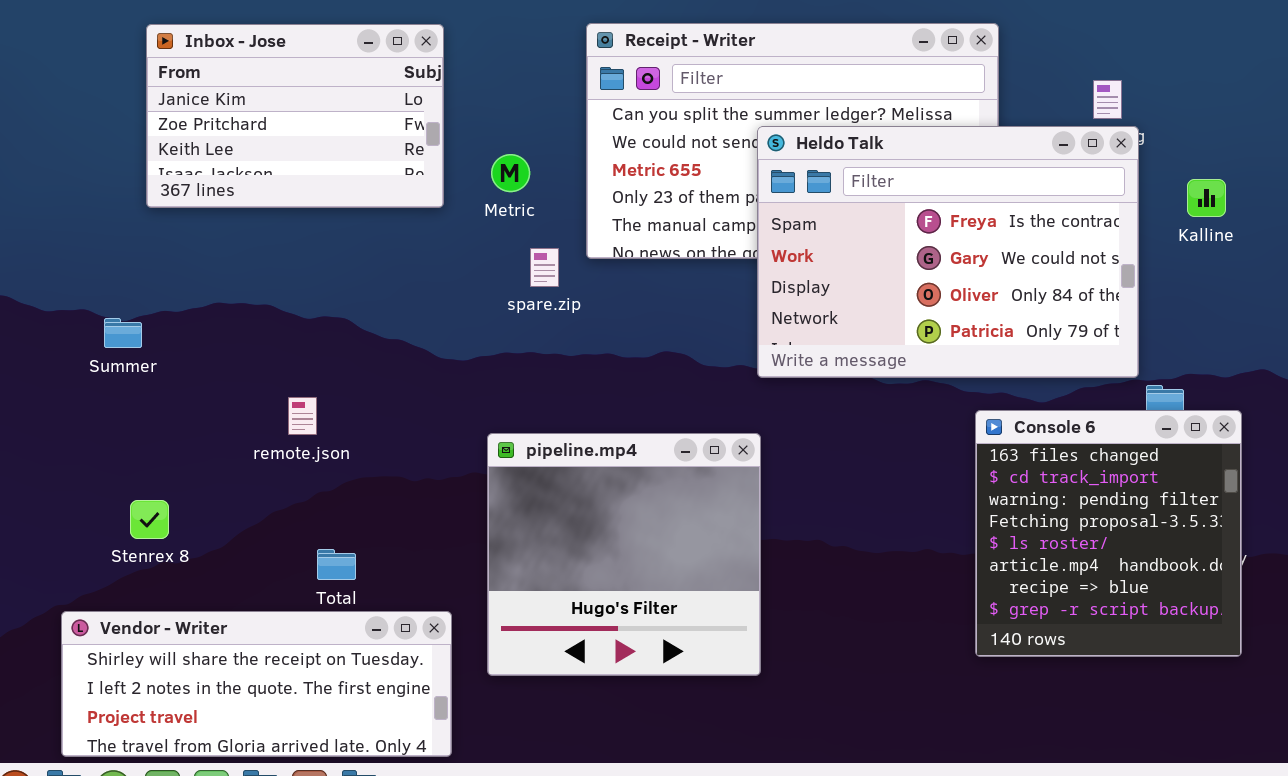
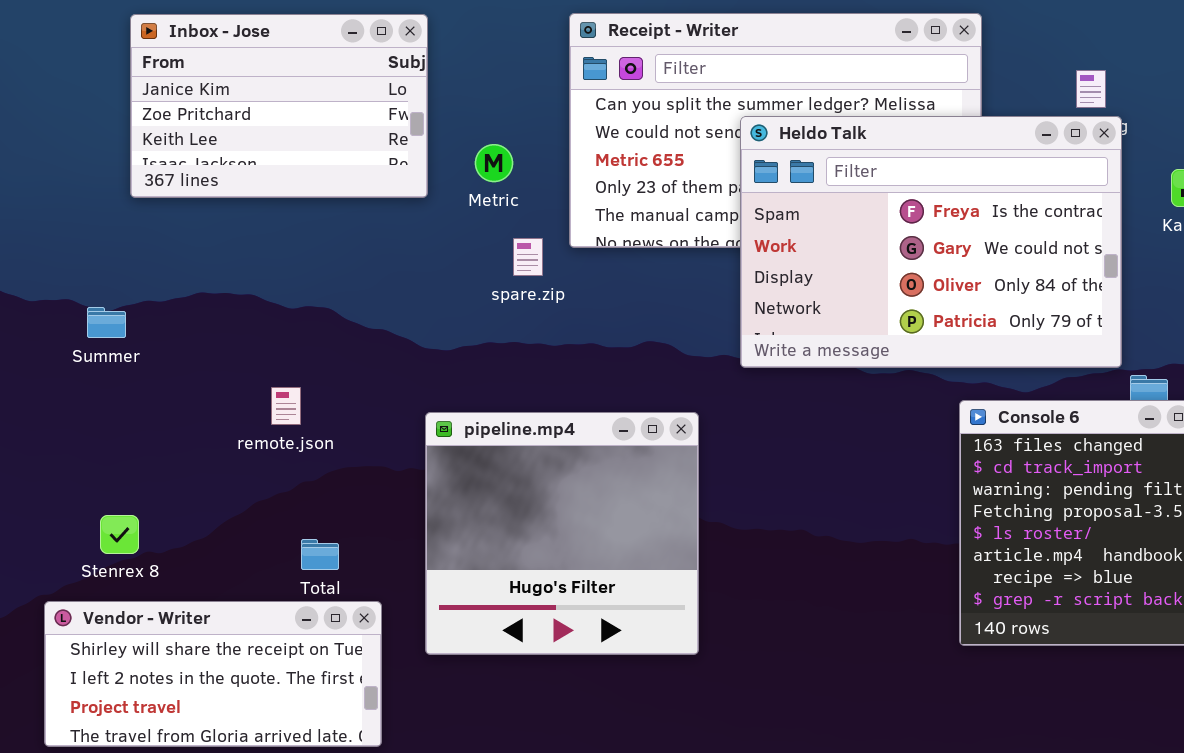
pipeline.mp4: [487,433,761,676] -> [425,412,699,655], moved
Stenrex 8: [130,500,169,539] -> [100,515,139,554], moved
Vendor - Writer: [61,611,452,757] -> [44,601,382,747], resized

